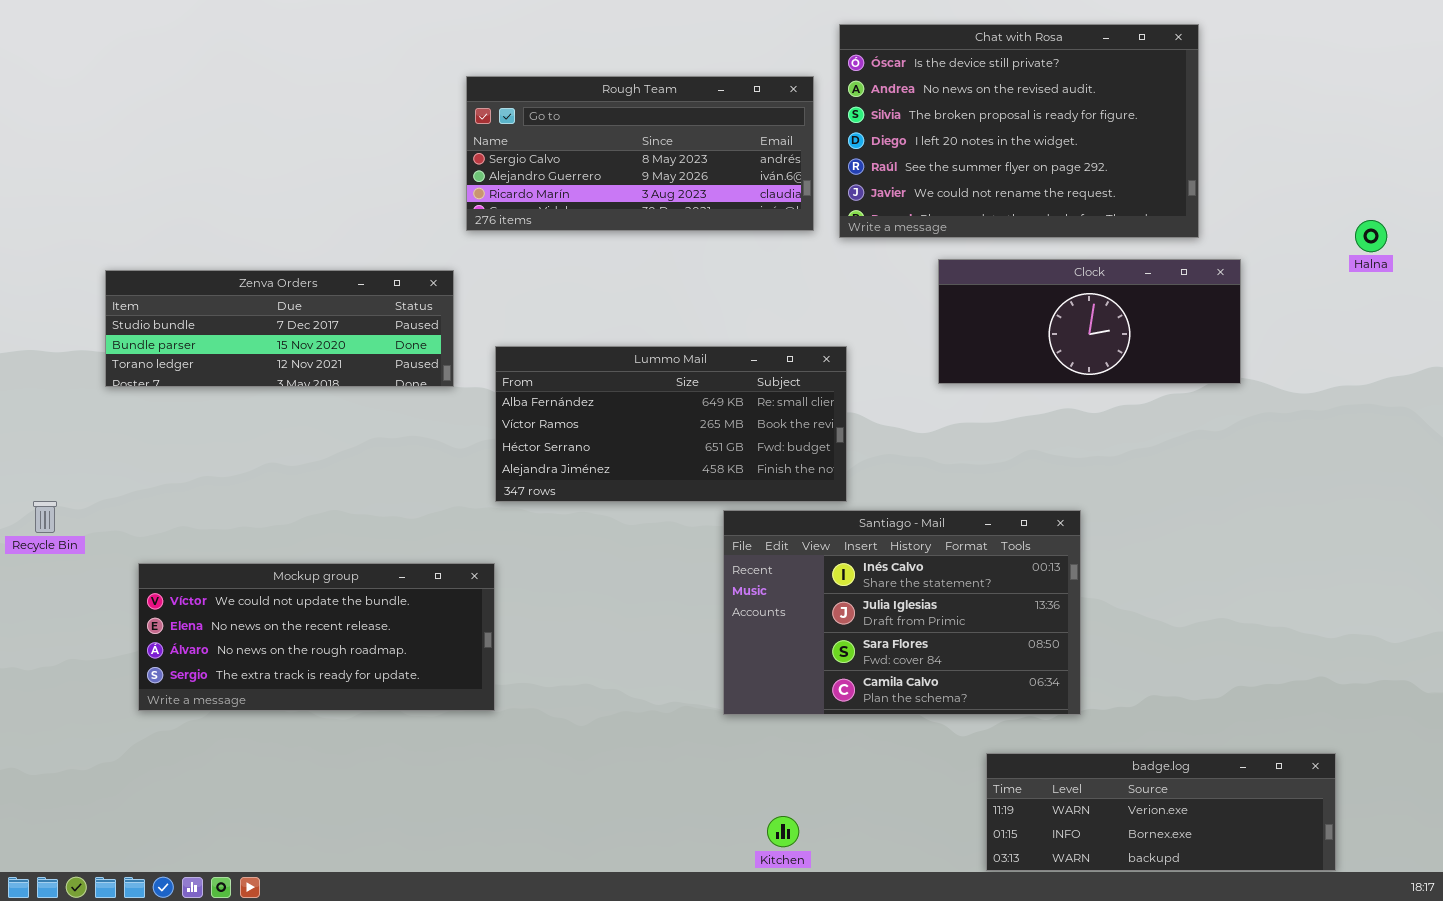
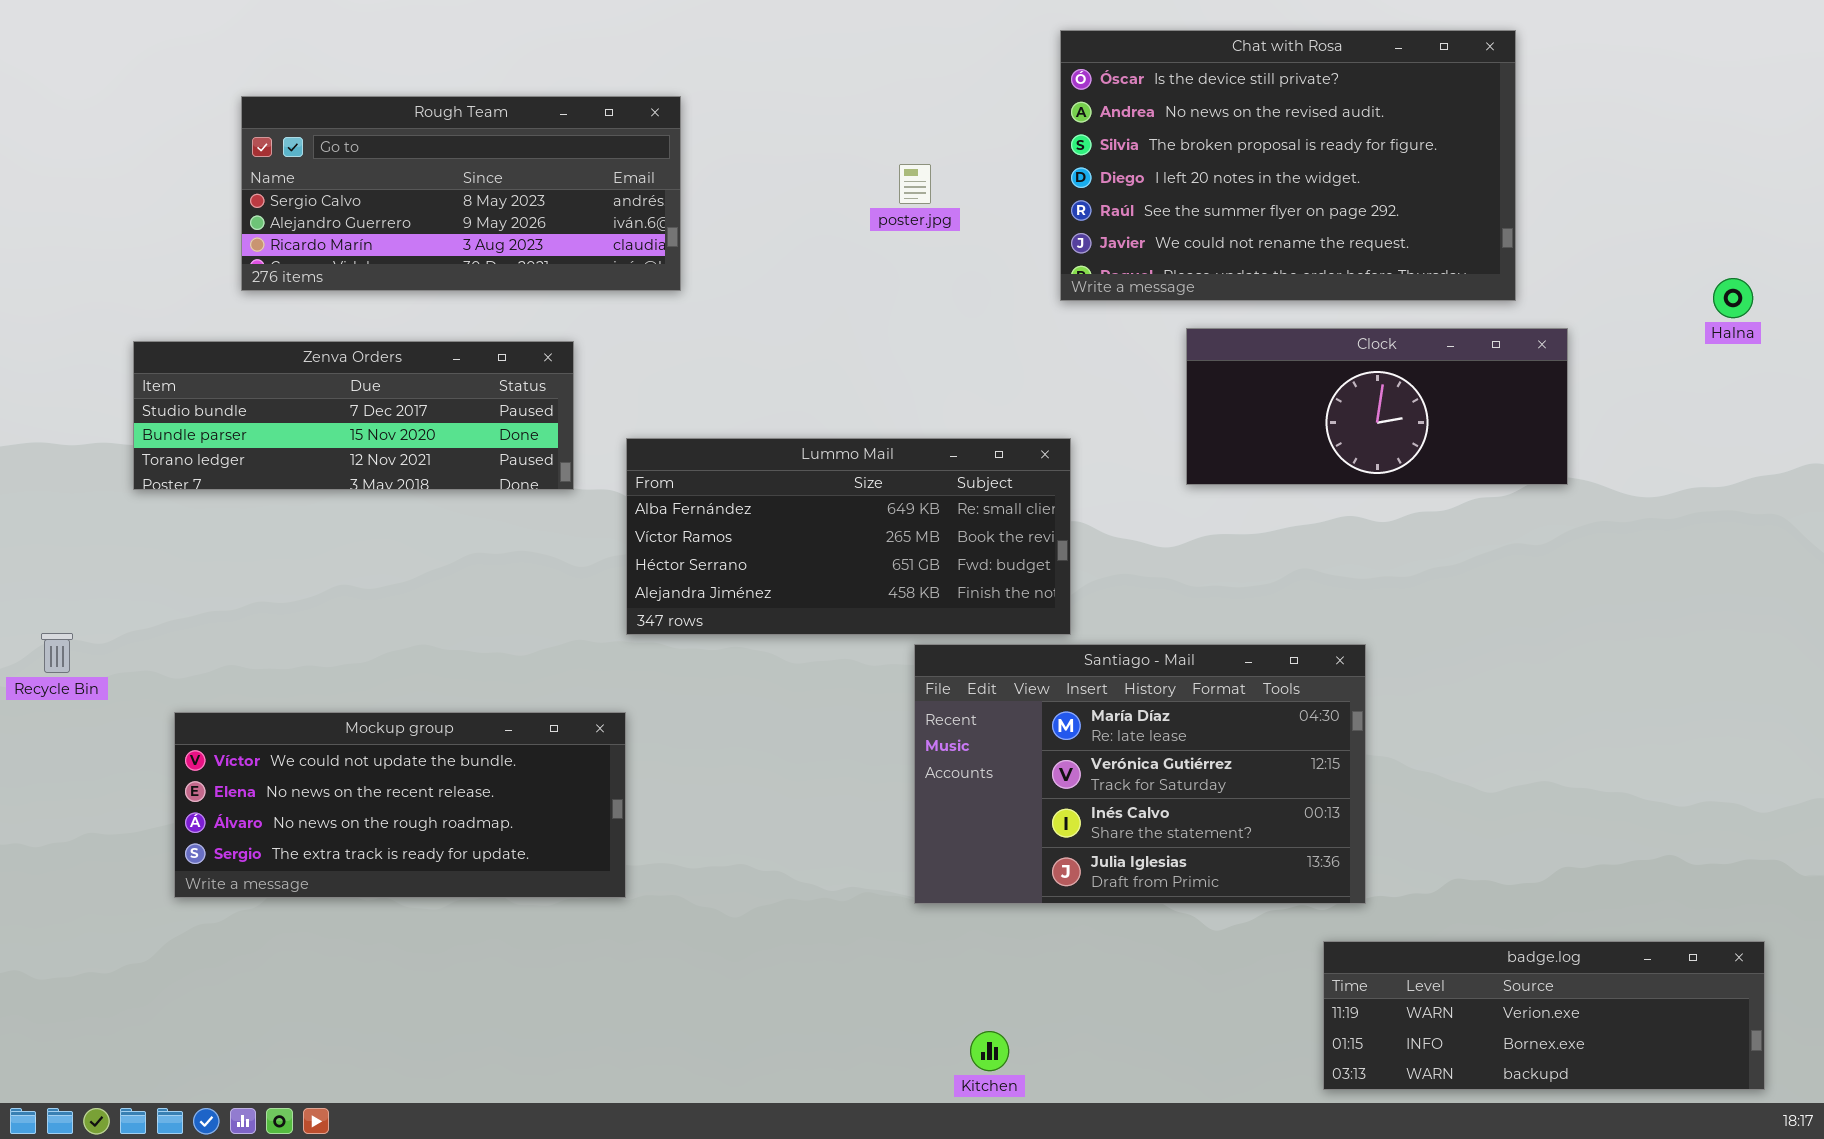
Rough Team: [466,76,814,231] -> [241,96,681,291], moved
Santiago - Mail: [723,510,1081,715] -> [914,644,1366,904], scrolled up 2 rows
badge.log: [986,753,1336,871] -> [1323,941,1765,1090], moved

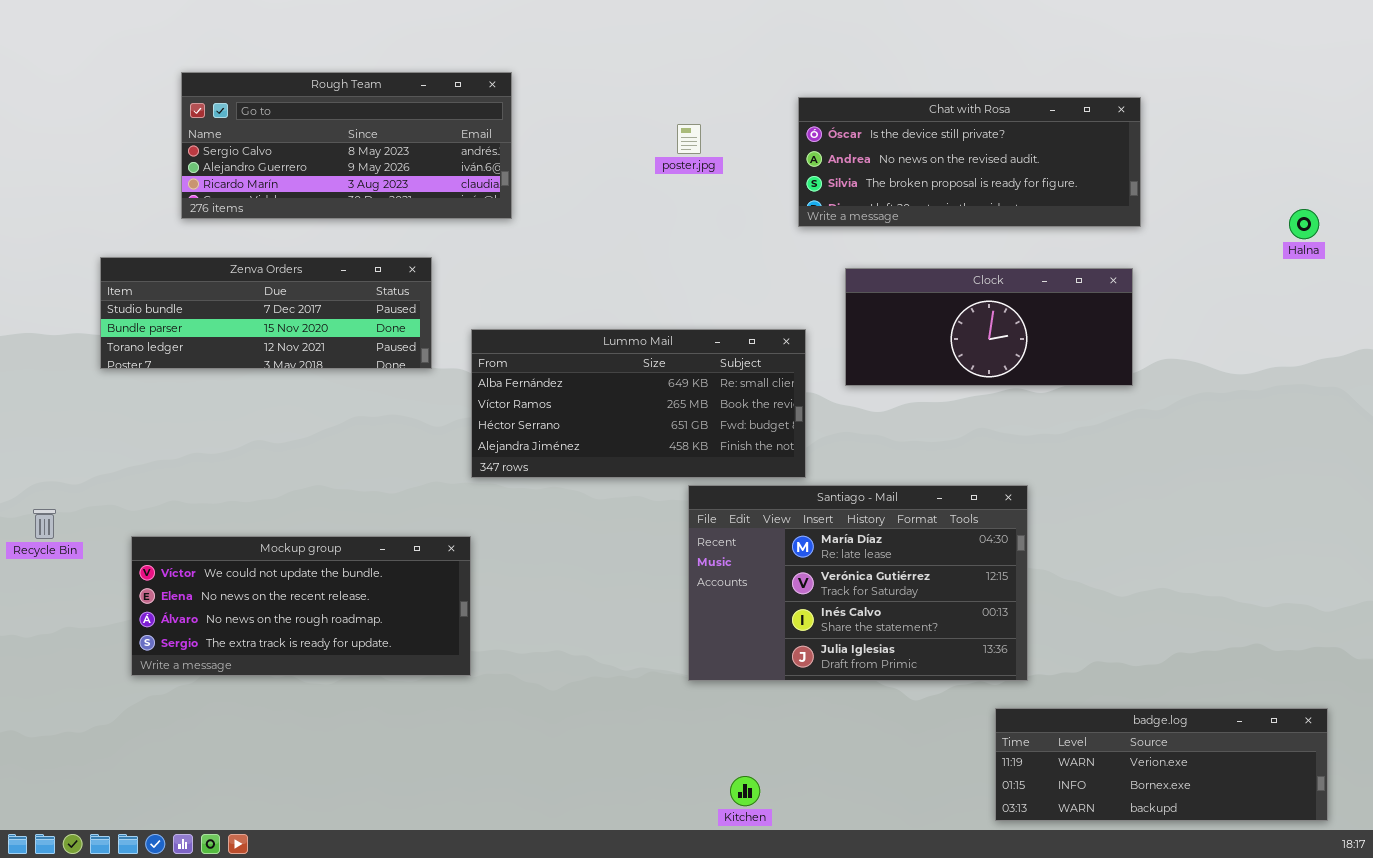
Chat with Rosa: [1060,30,1516,301] -> [798,97,1141,227], resized
Clock: [1186,328,1568,485] -> [845,268,1133,386], moved
Recycle Bin: [41,633,73,673] -> [33,509,56,539], moved

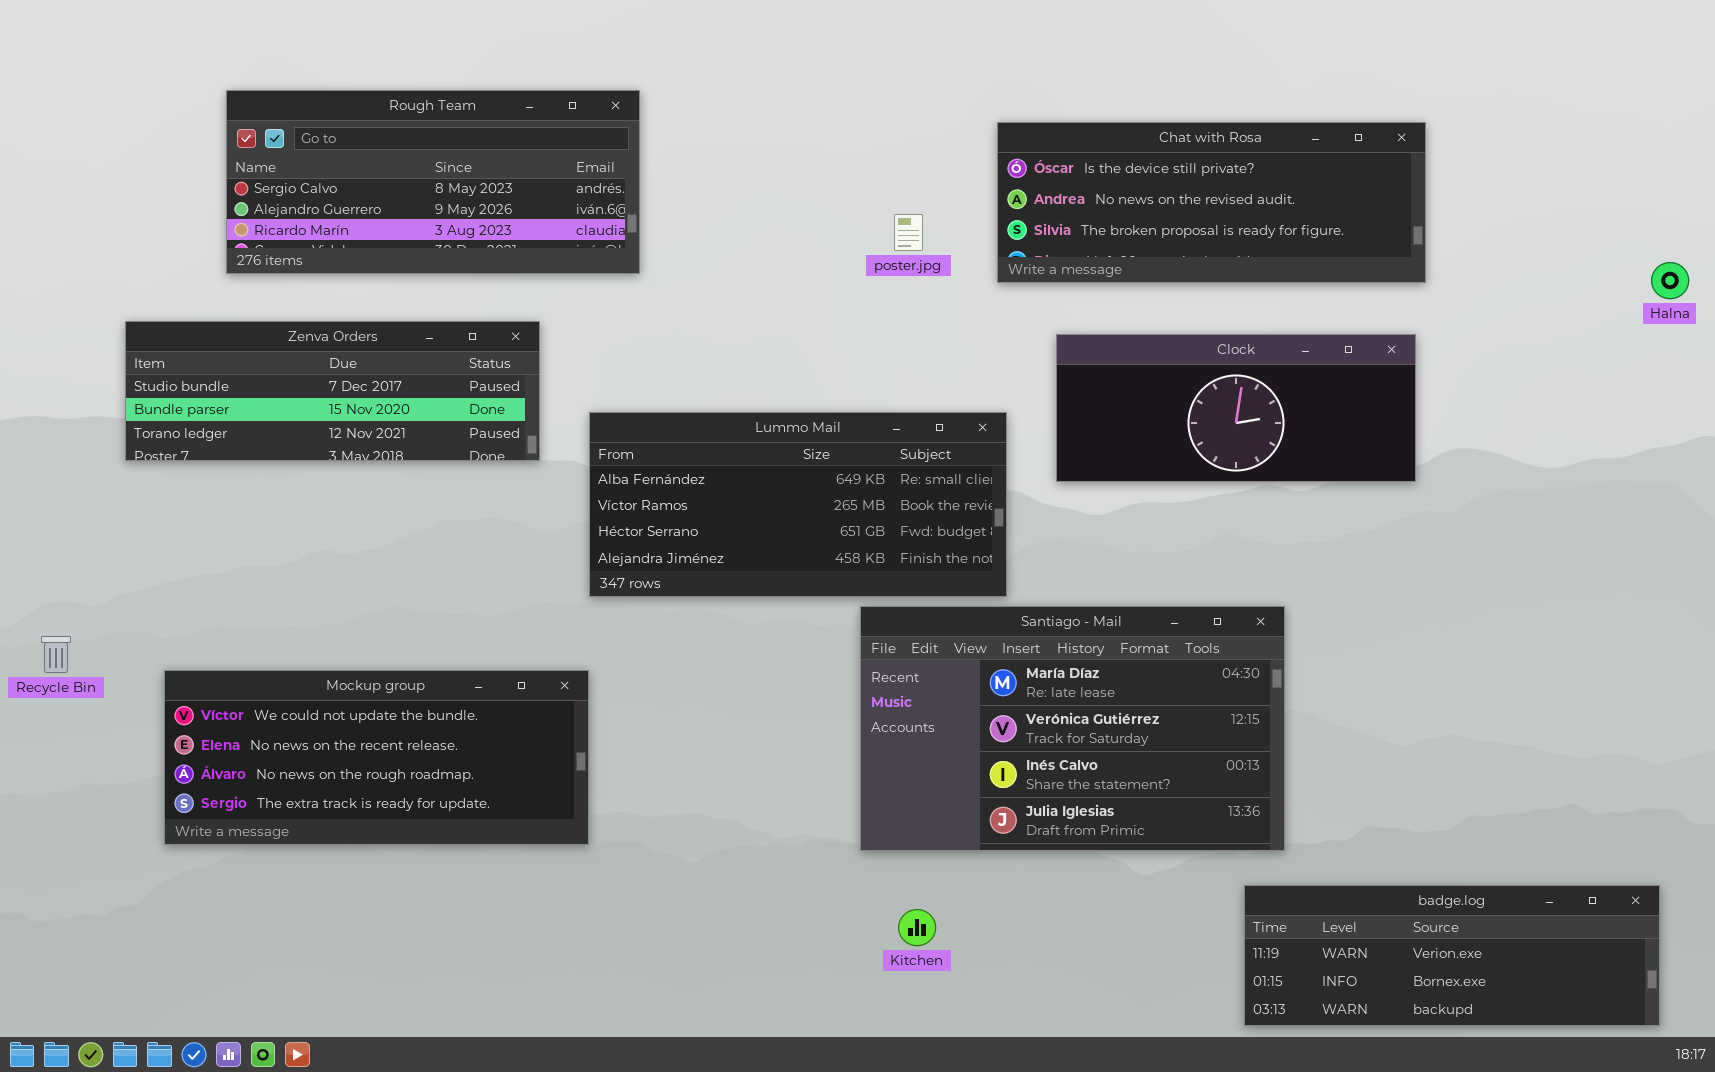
poster.jpg: [677,124,701,154] -> [894,214,923,251], moved
Halna: [1289,209,1319,239] -> [1651,262,1689,299], moved
Kitchen: [730,776,760,806] -> [898,909,936,946], moved

